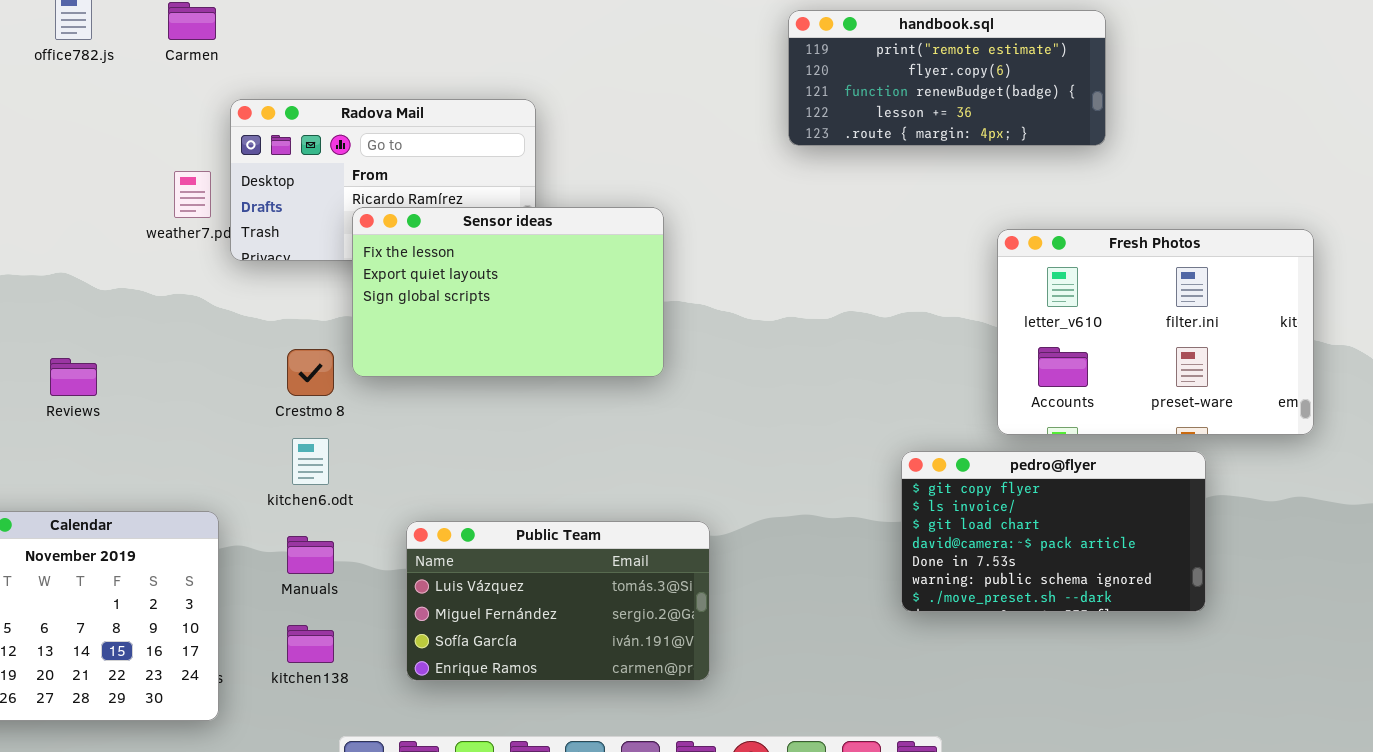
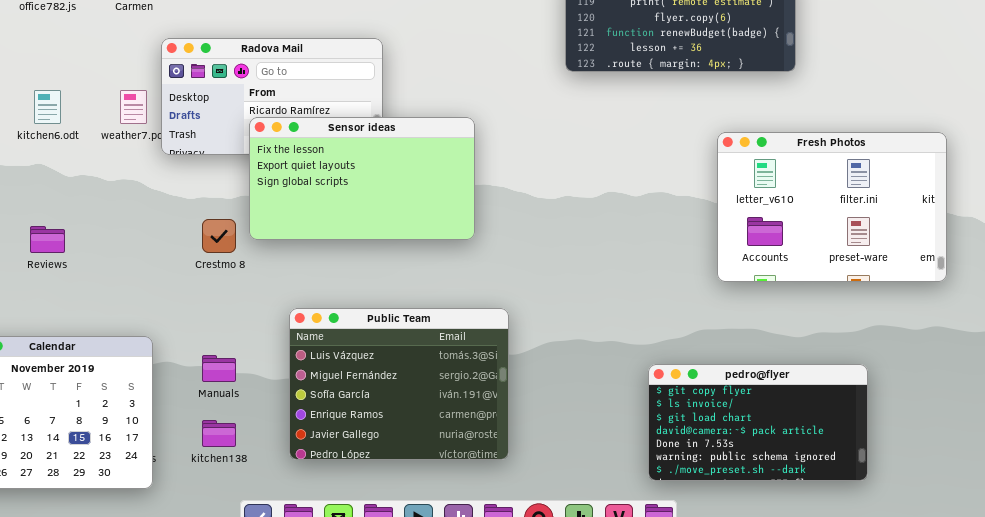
kitchen6.odt: [292,438,329,485] -> [34,90,61,124], moved
pedro@flyer: [901,451,1206,612] -> [648,364,868,481], moved
Public Team: [406,521,710,681] -> [289,308,509,460], resized

